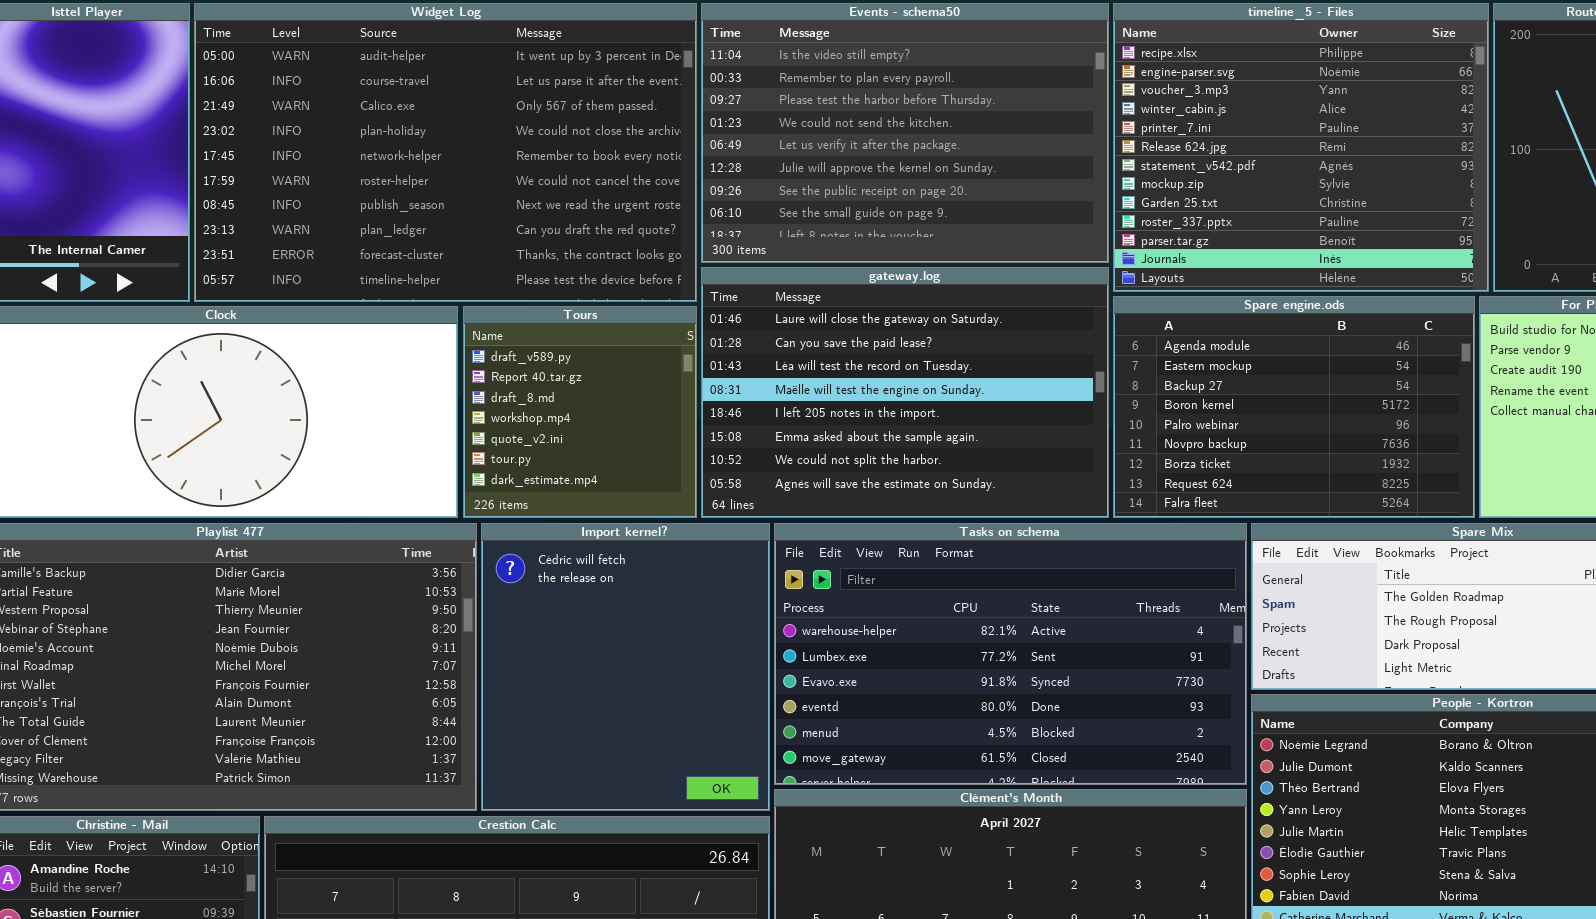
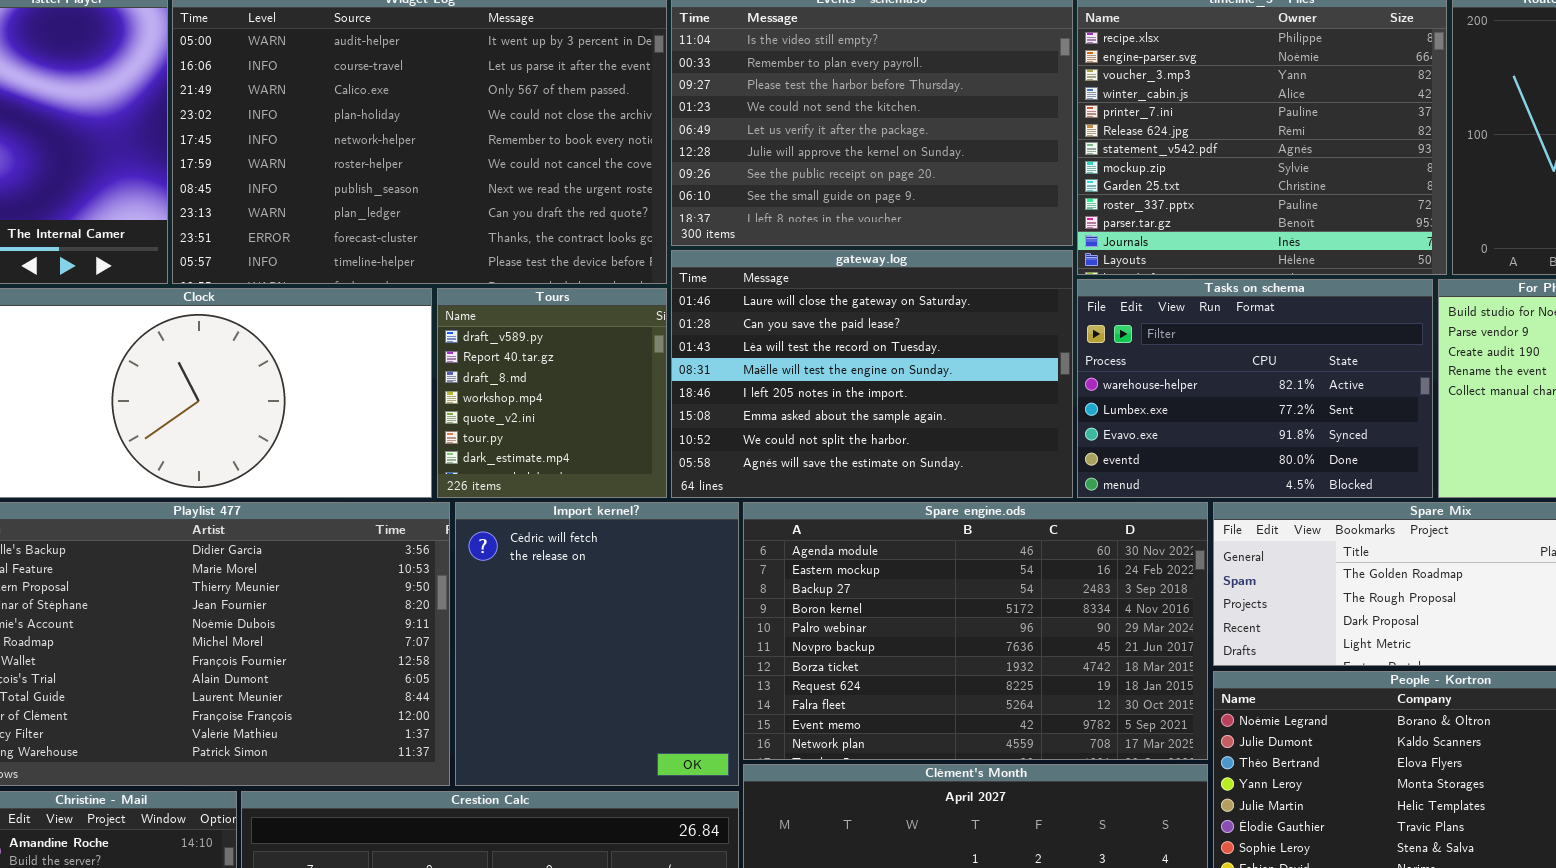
Spare engine.ods: [1113,296,1475,518] -> [743,502,1208,760], moved, resized
Tasks on schema: [774,523,1247,785] -> [1077,279,1433,498], moved, resized

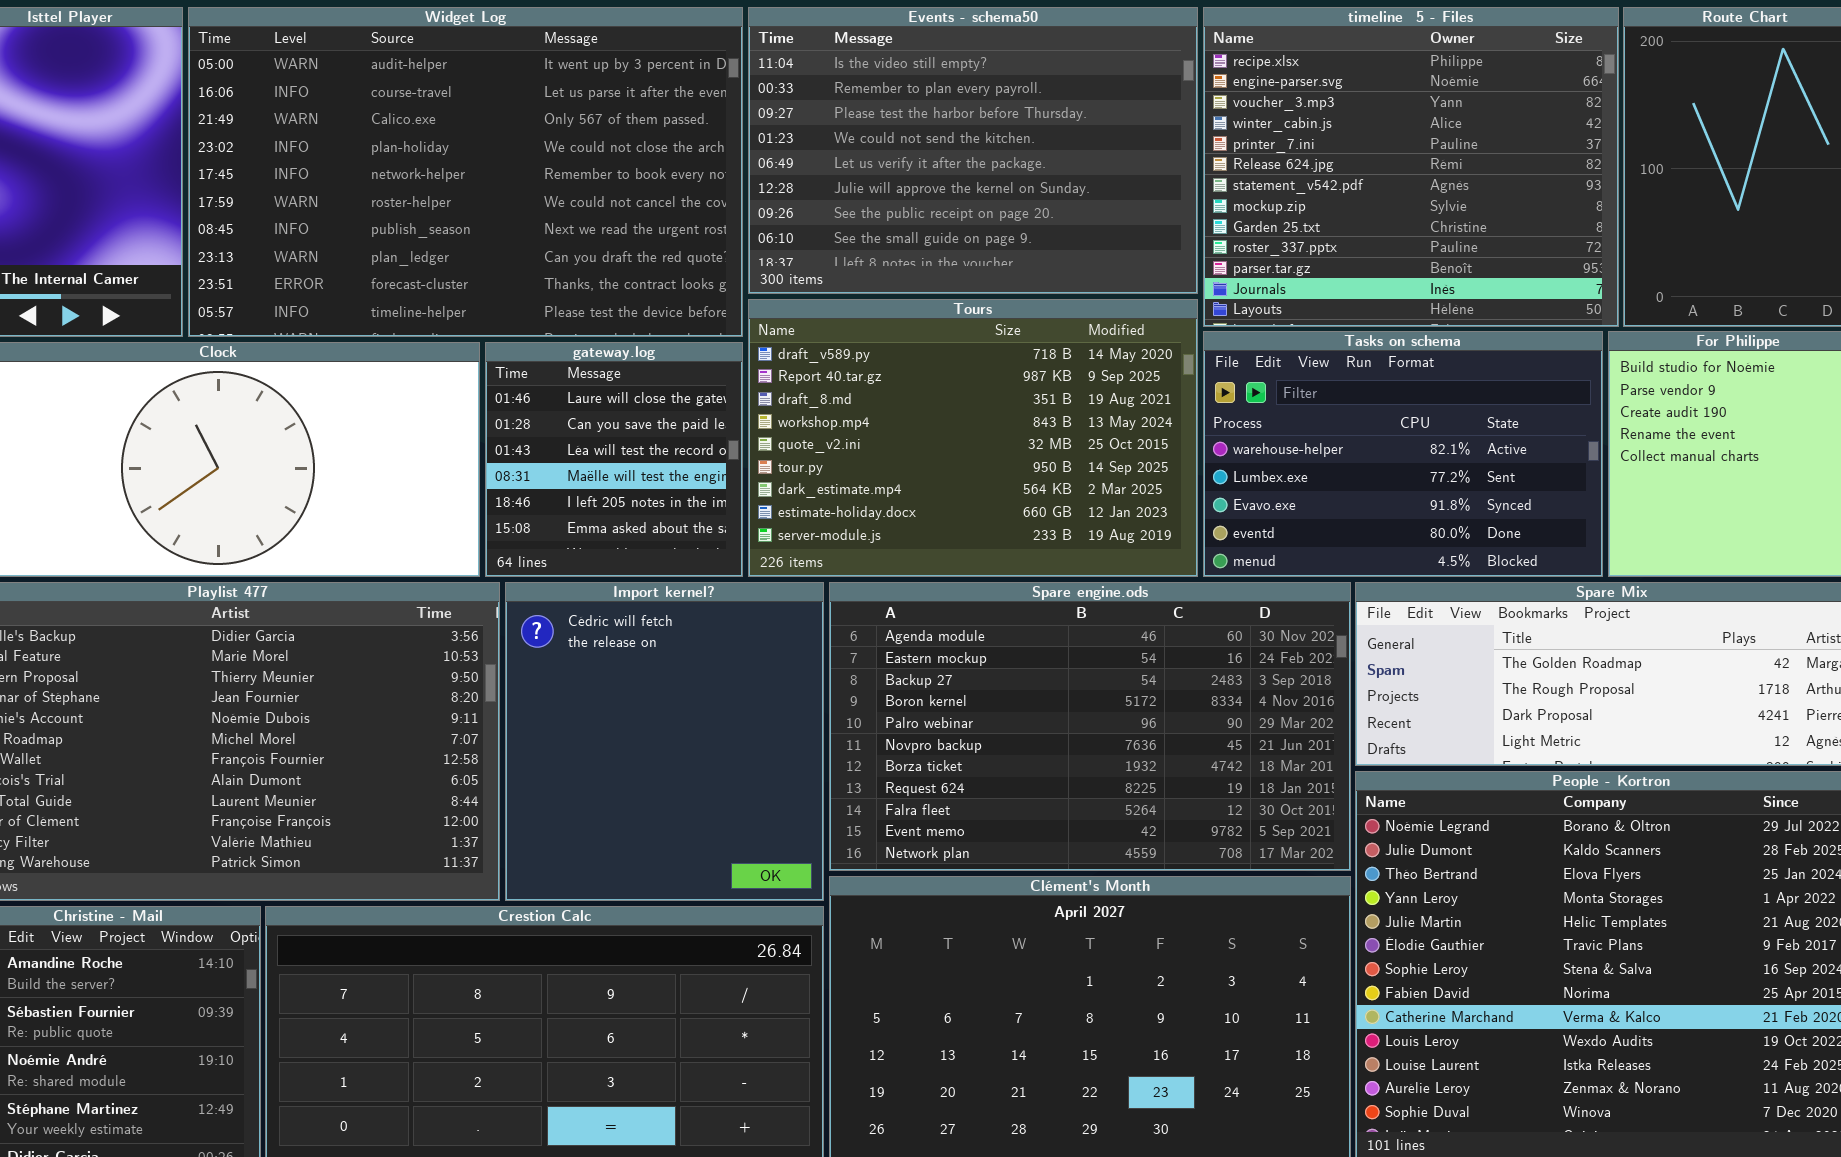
gateway.log: [671,250,1073,498] -> [485,342,743,577], moved, resized
Tours: [437,288,667,498] -> [748,299,1198,577], moved, resized

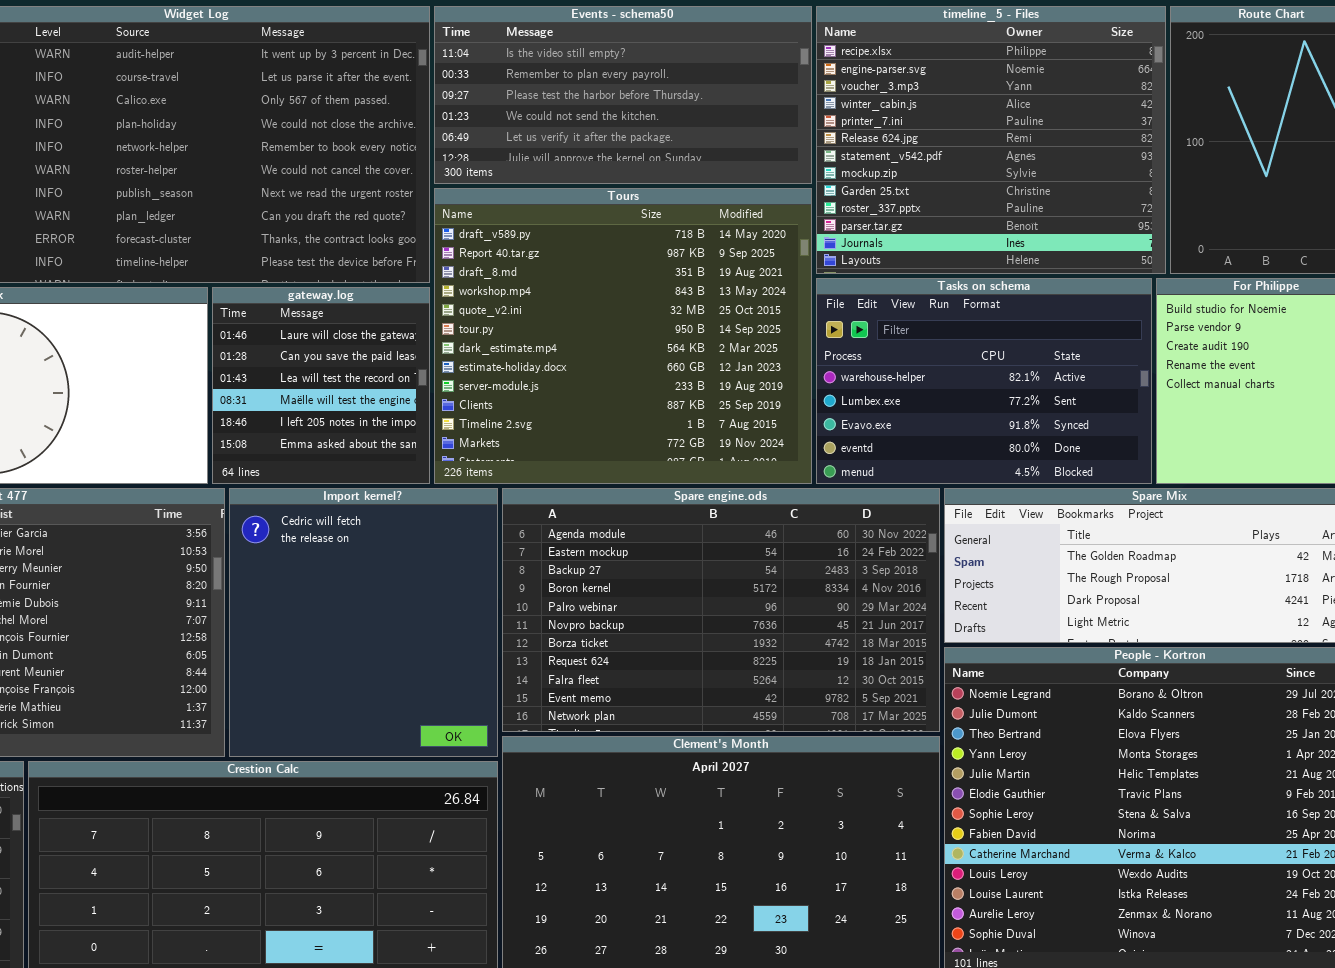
Events - schema50: [748,7,1198,294] -> [434,6,812,184], resized
Tours: [748,299,1198,577] -> [434,188,812,484], resized

